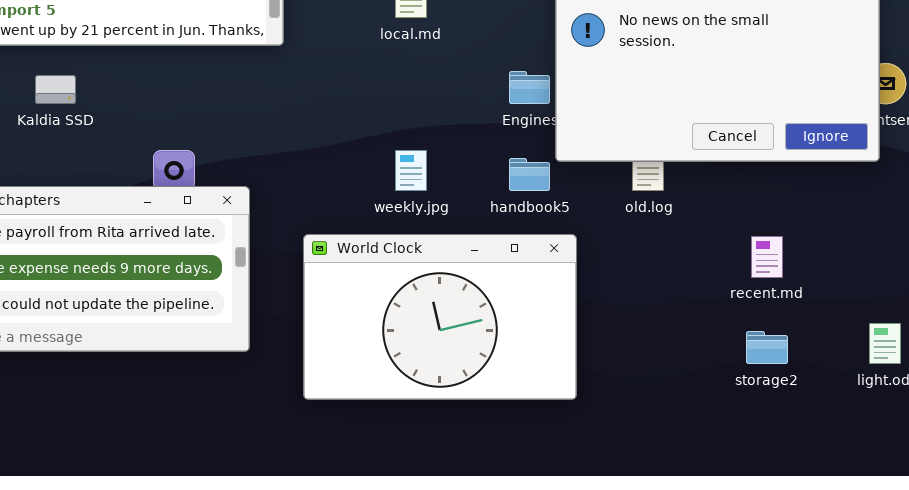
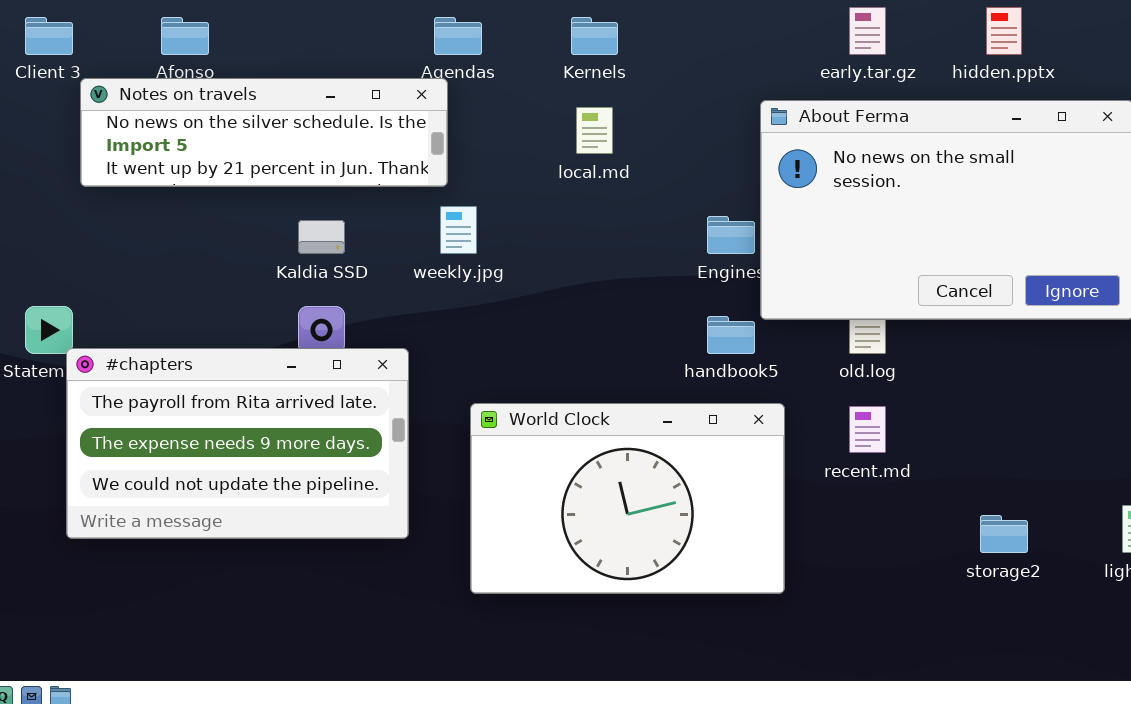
Kaldia SSD: [35,75,76,104] -> [298,220,345,254], moved
weekly.jpg: [395,150,427,191] -> [440,206,477,254], moved
recent.md: [751,236,783,278] -> [849,406,886,453], moved

